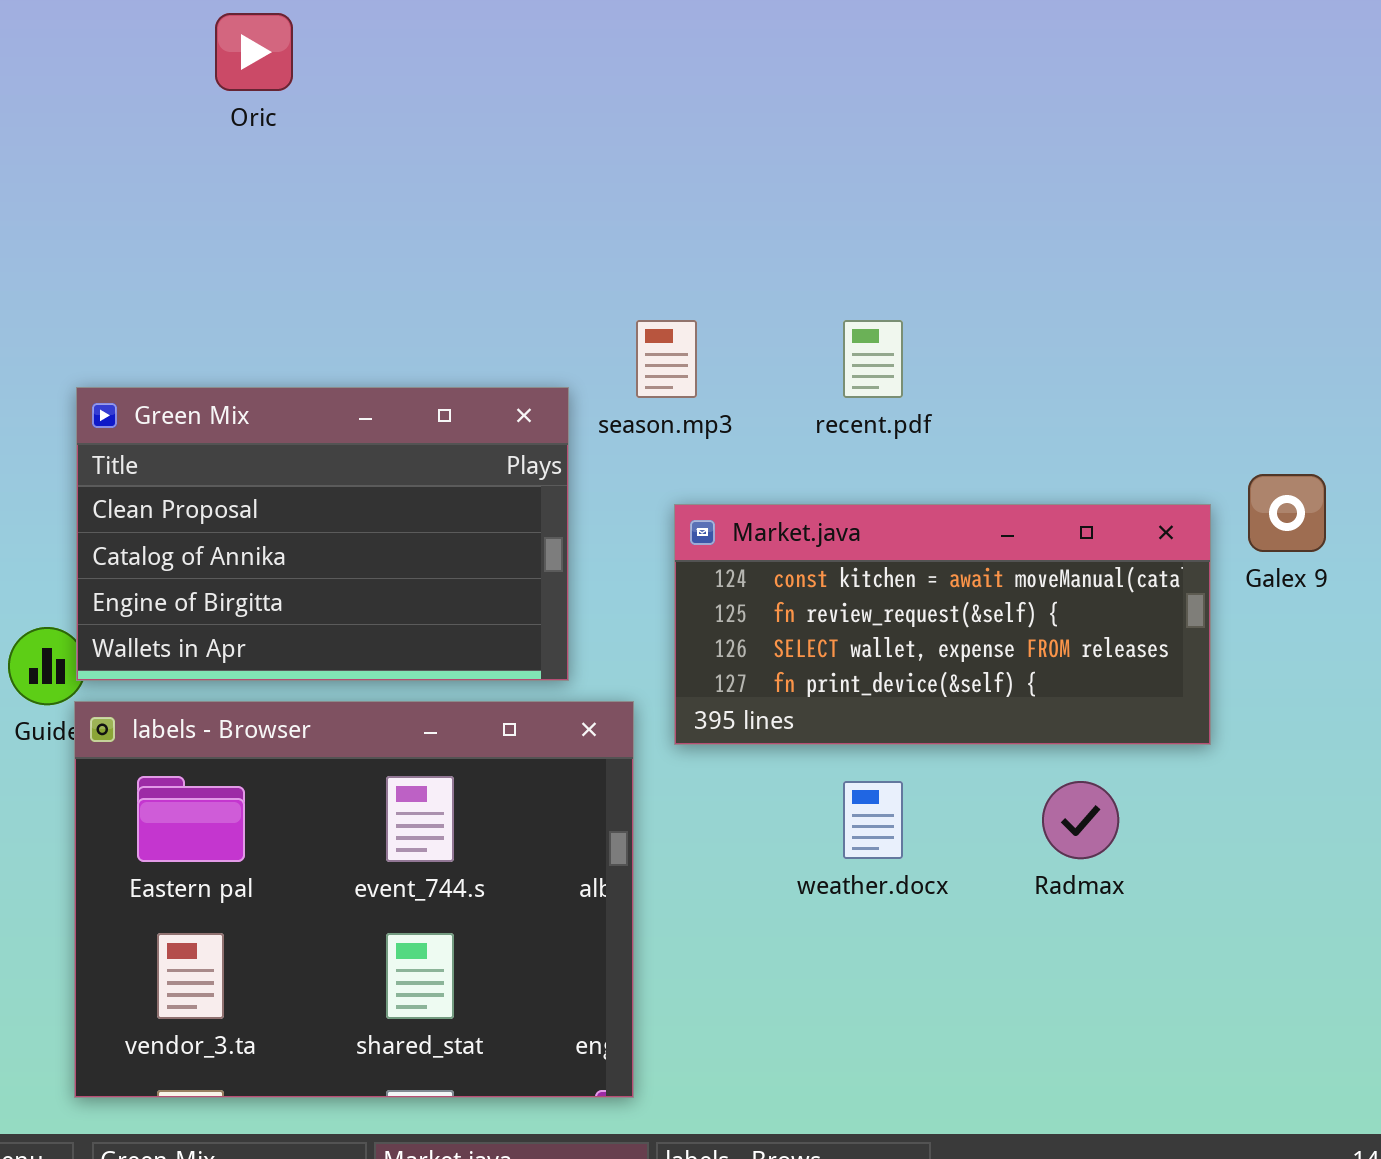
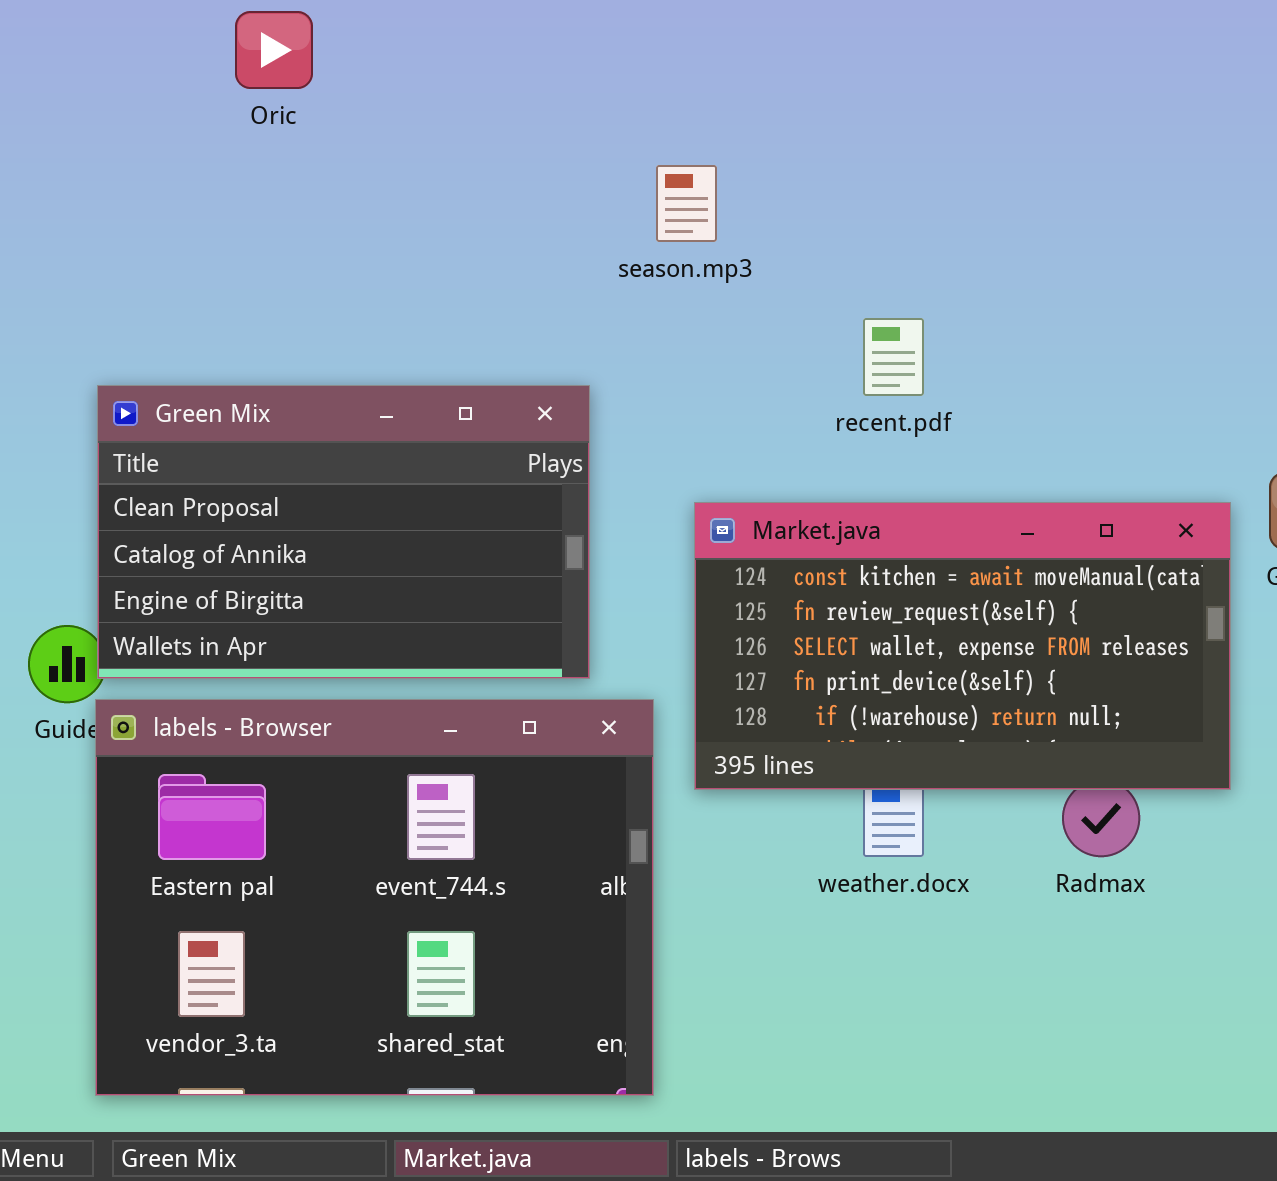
season.mp3: [636,320,697,398] -> [656,165,717,242], moved
Market.java: [674,504,1211,745] -> [694,502,1231,790], resized

